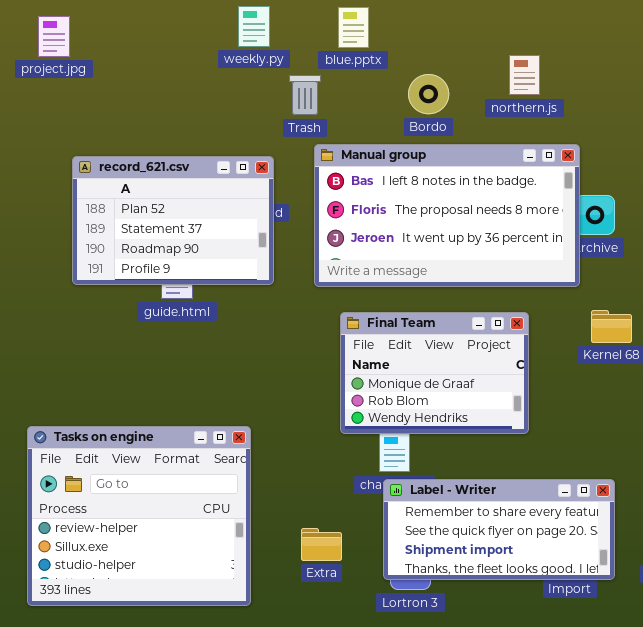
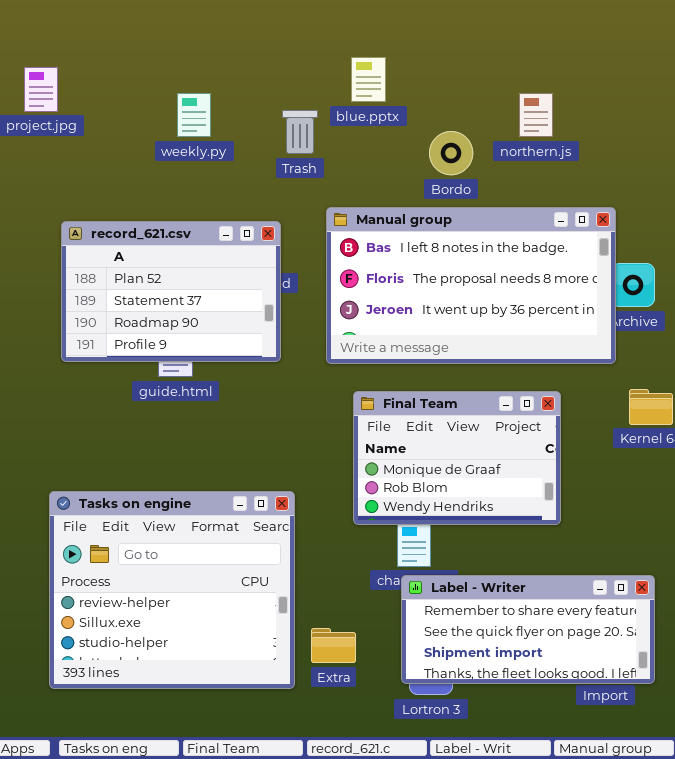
weekly.py: [238,6,270,47] -> [177,93,211,137], moved
northern.js: [509,55,540,95] -> [519,93,553,137], moved
Trash: [289,75,321,115] -> [282,110,318,154], moved
Tasks on engine: [27,426,251,606] -> [49,491,295,689], moved

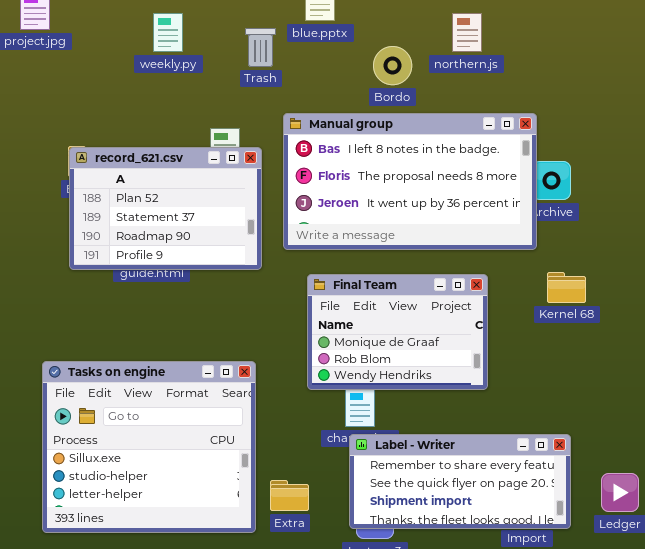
record_621.csv: [61,221,281,362] -> [69,147,262,270], moved
Tasks on engine: [49,491,295,689] -> [42,361,256,533], scrolled down 1 row

